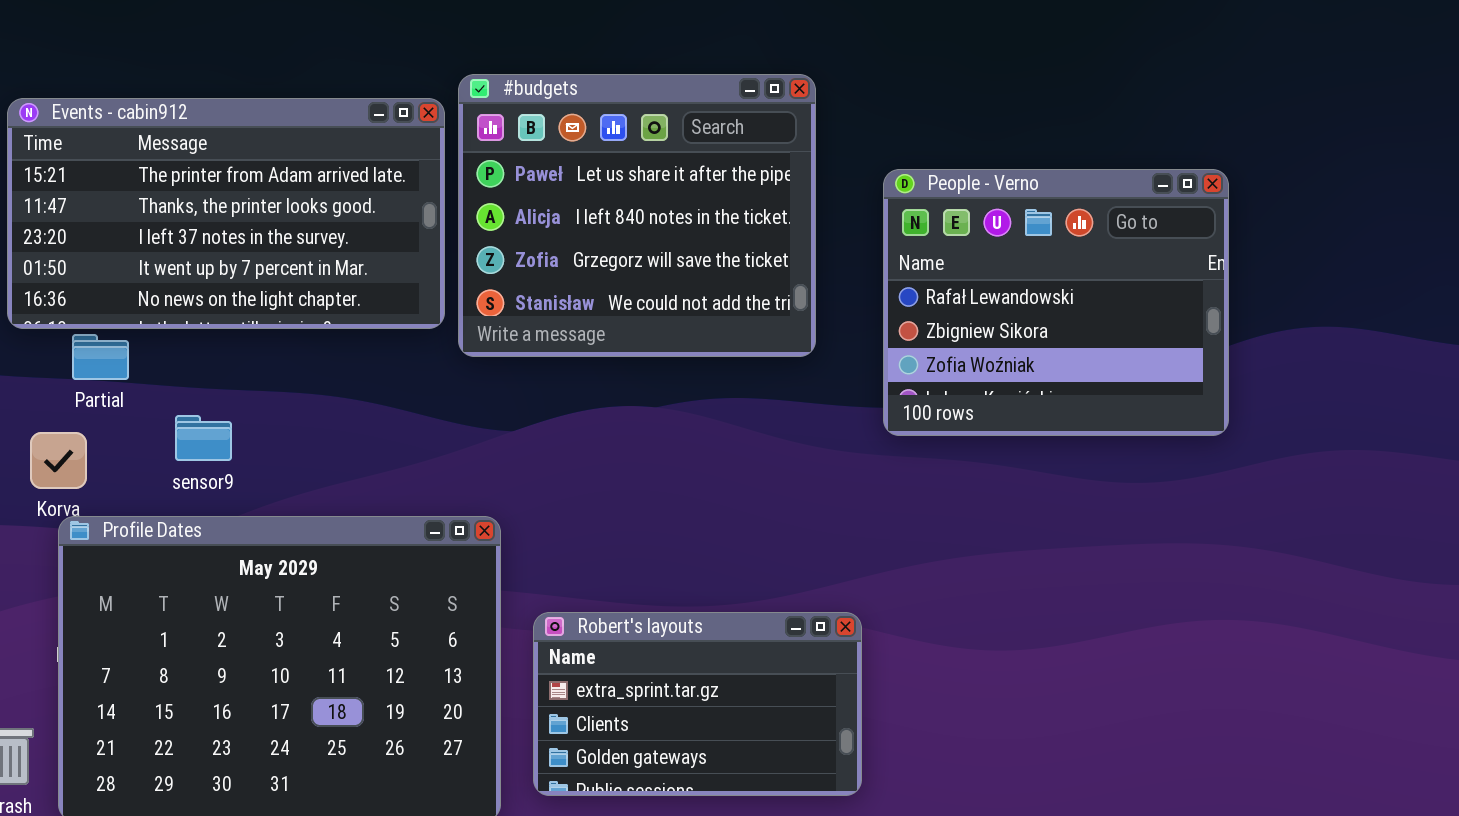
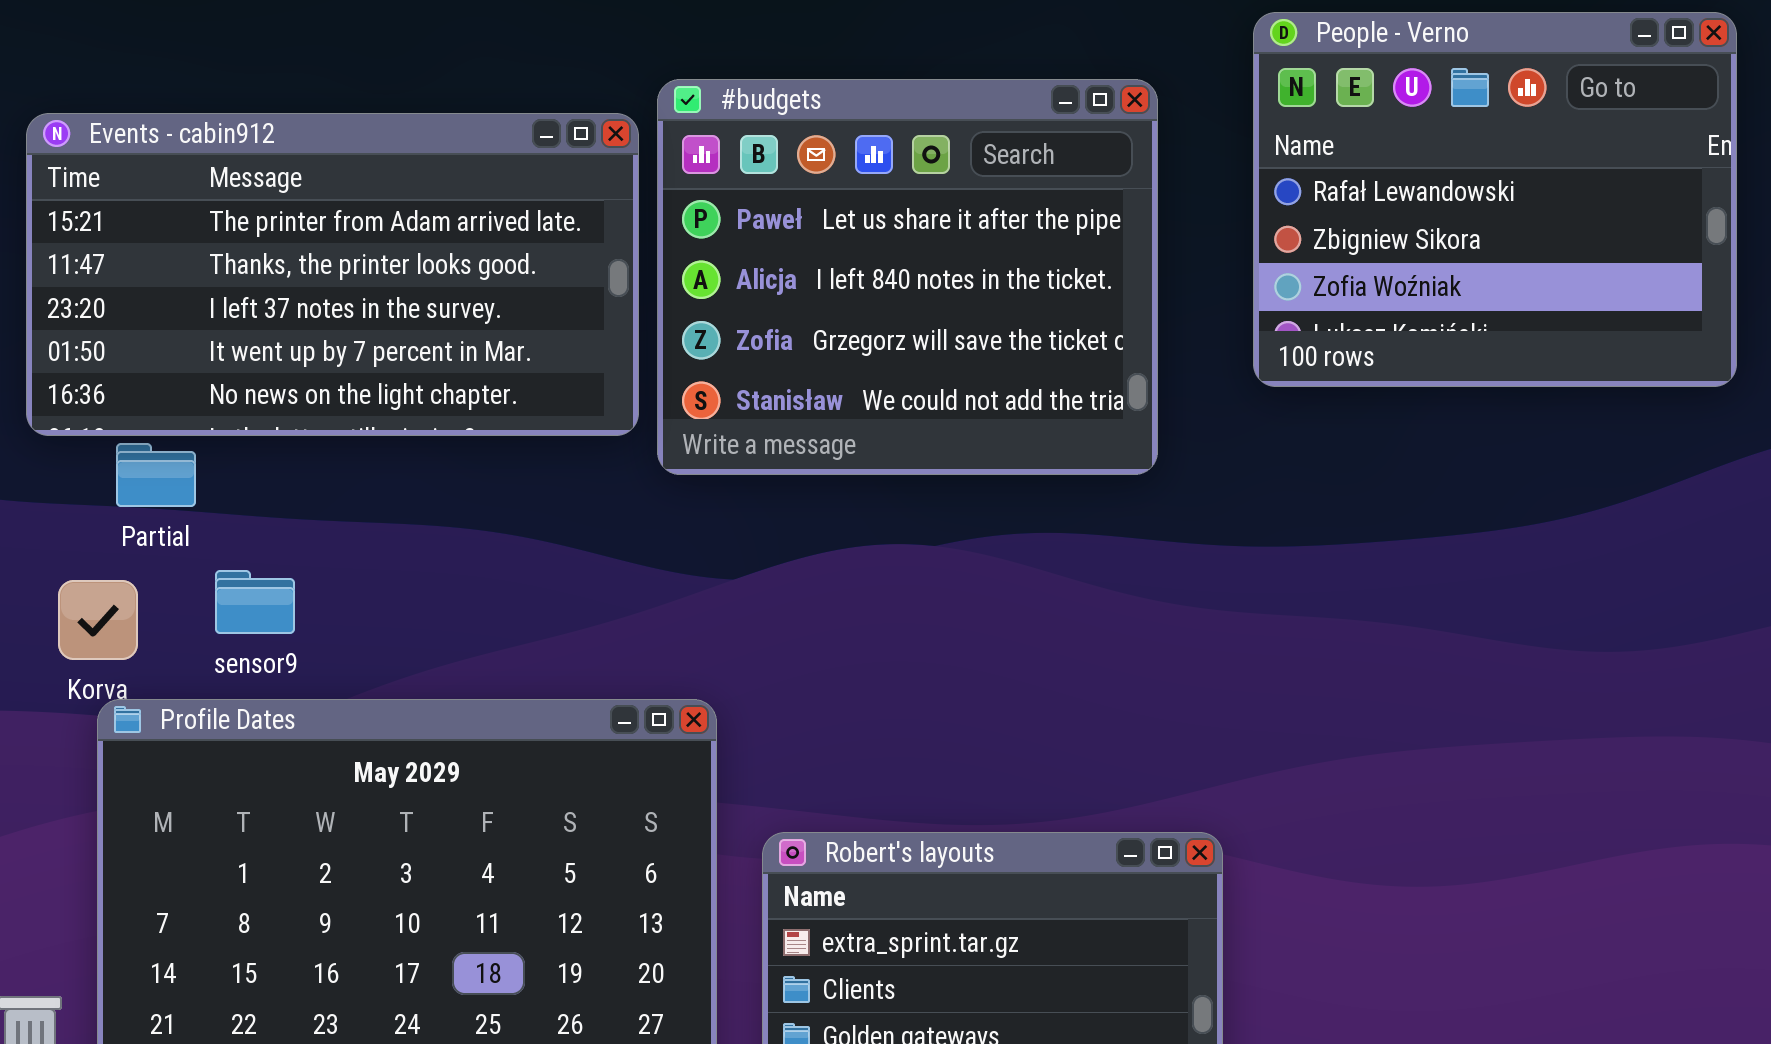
People - Verno: [883,169,1229,436] -> [1253,12,1737,387], moved
sensor9: [175,415,232,461] -> [215,570,295,634], moved

